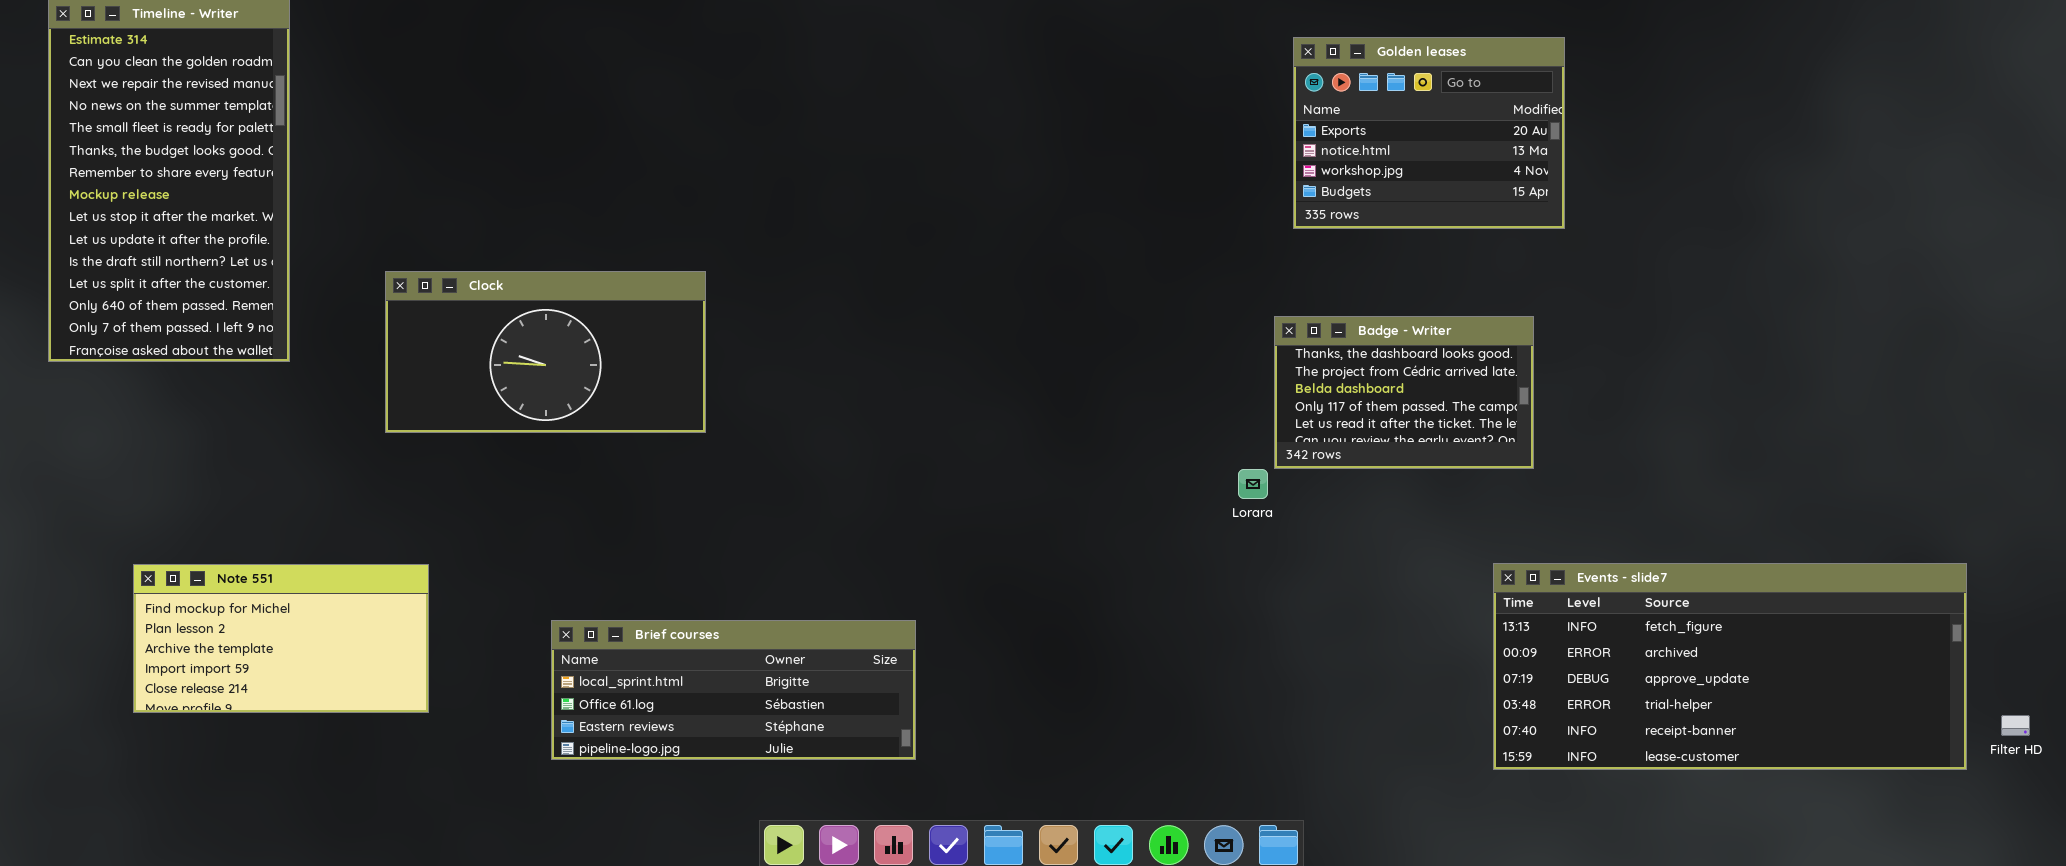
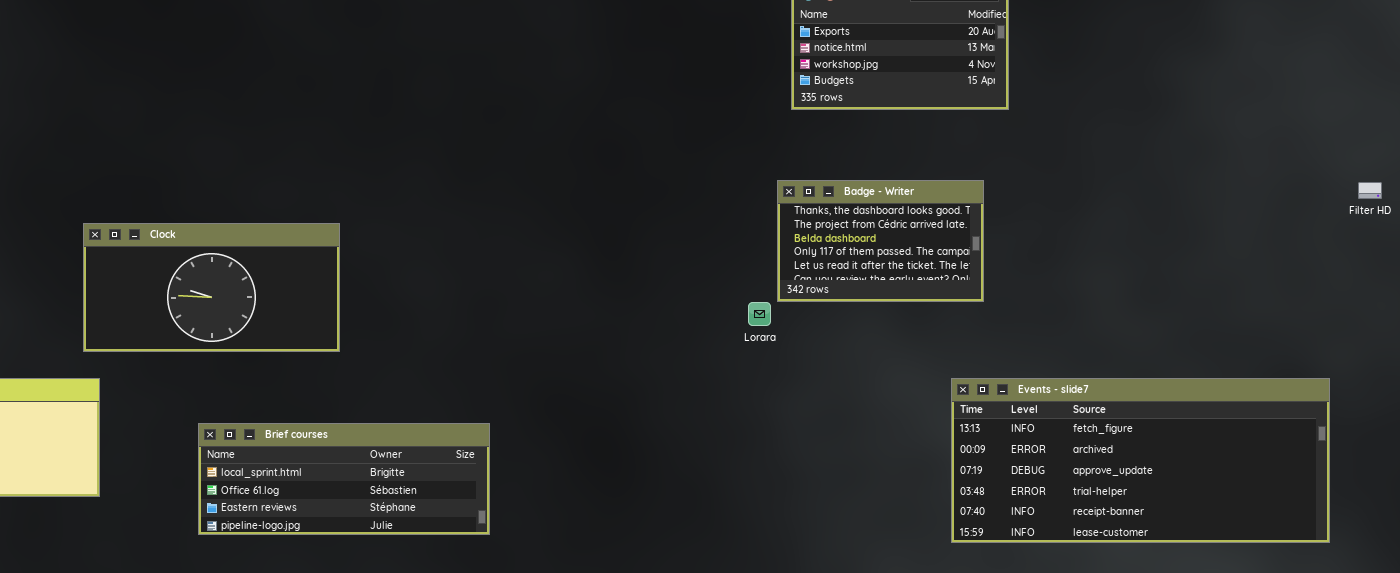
Clock: [385,271,706,433] -> [83,223,340,352], moved
Filter HD: [2001,715,2030,736] -> [1358,182,1382,199], moved

